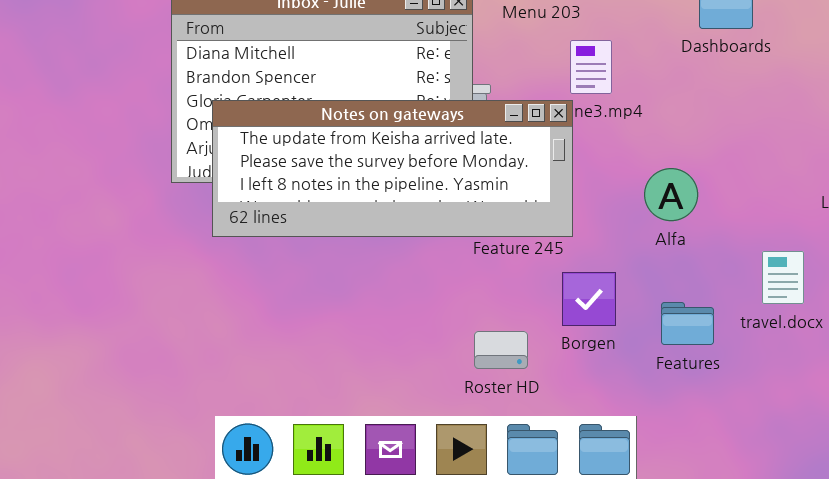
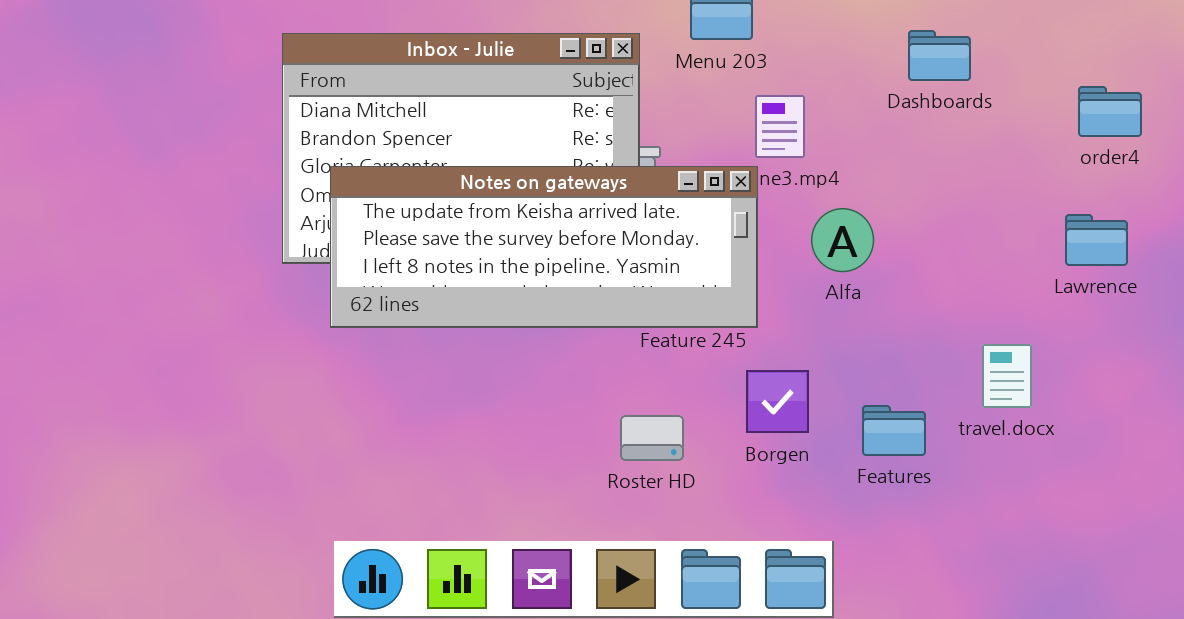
Alfa: [644,168,698,221] -> [811,208,874,272], moved
Roster HD: [474,331,528,369] -> [620,415,684,461], moved

